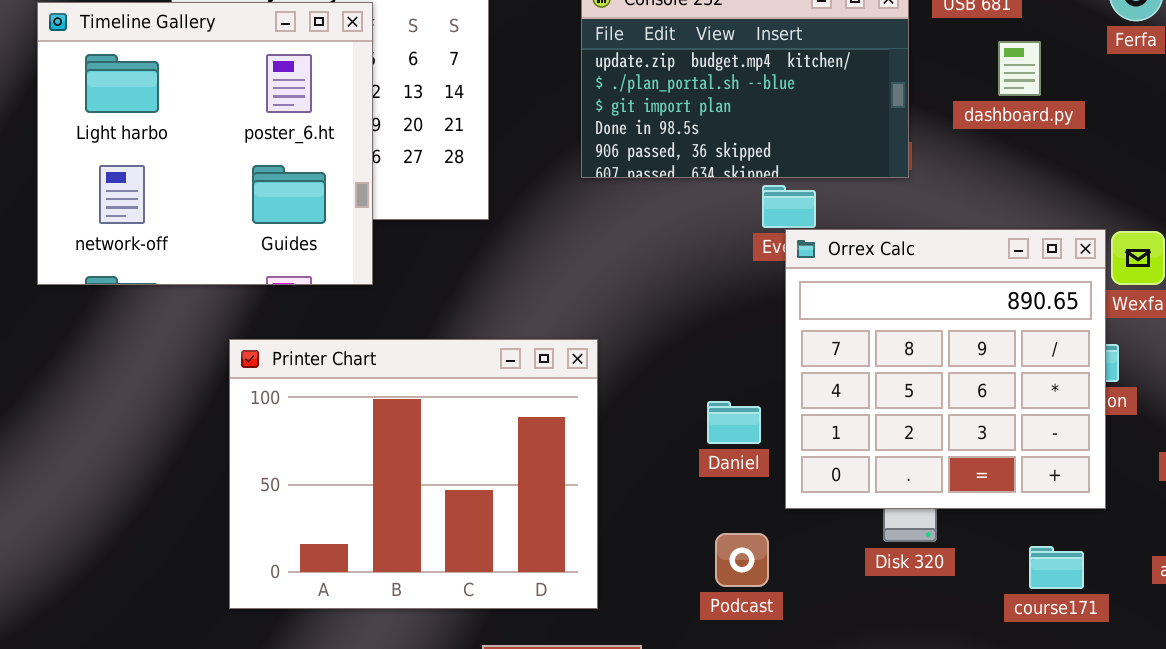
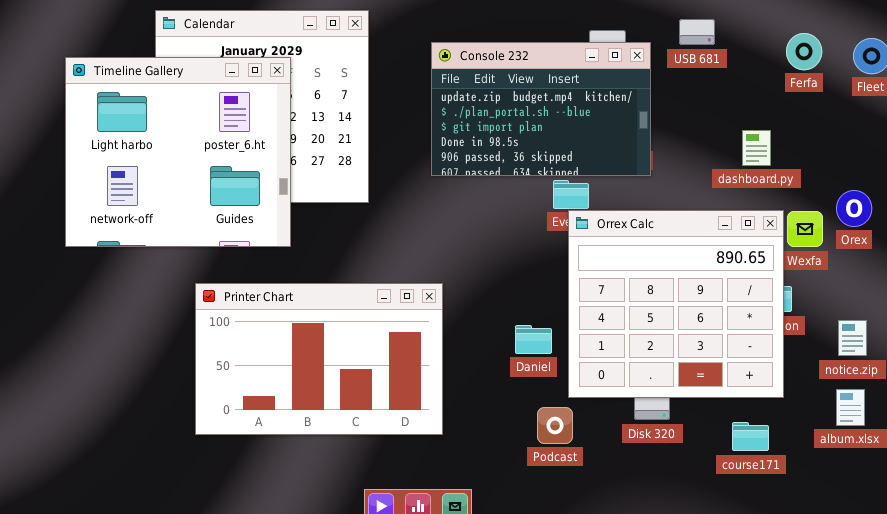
dashboard.py: [998,41,1041,96] -> [742,130,771,166], moved
Printer Chart: [229,339,598,609] -> [195,283,443,435], resized
Podcast: [715,533,769,587] -> [537,407,573,444], moved

